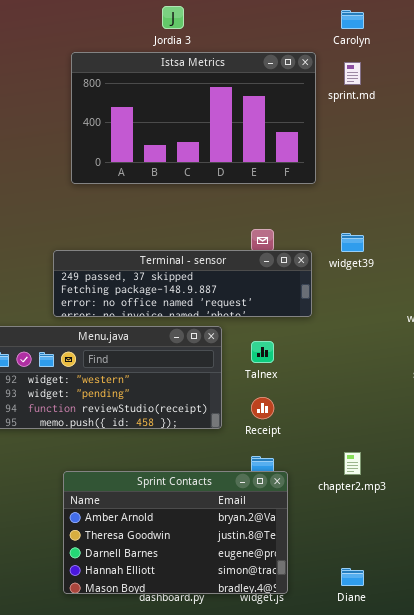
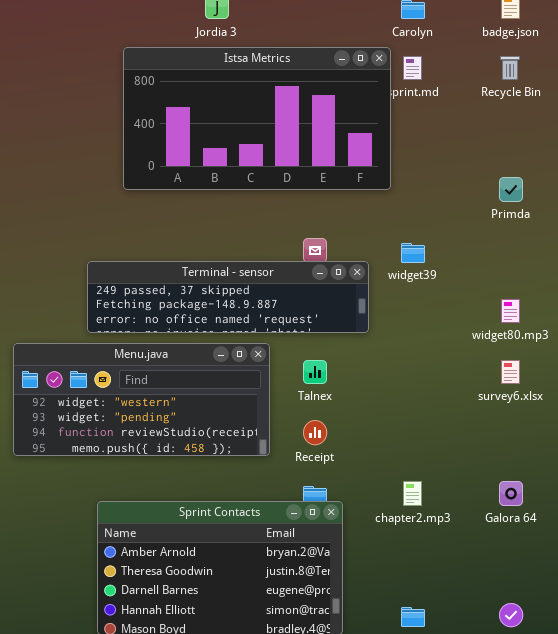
Istsa Metrics: [71,52,316,184] -> [123,47,391,190], moved

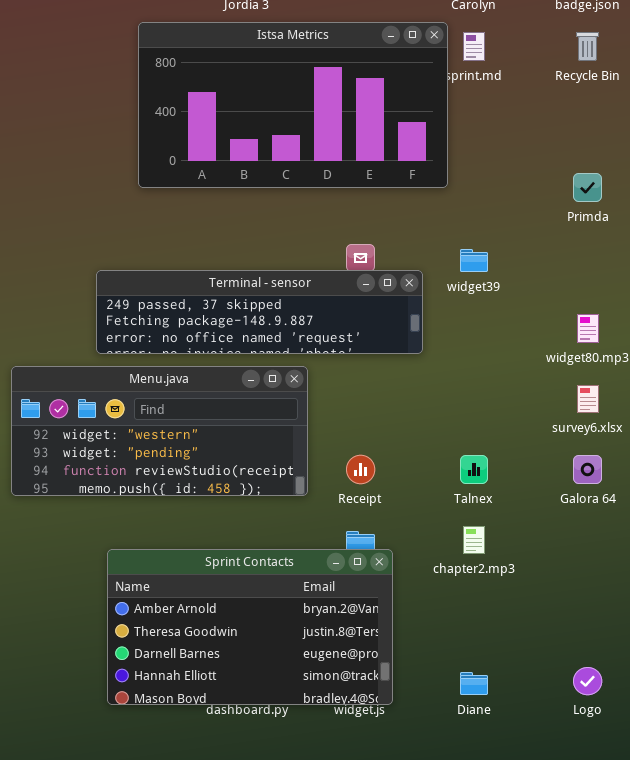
Talnex: [303,360,327,384] -> [460,455,488,484], moved
Galora 64: [499,481,523,506] -> [573,455,602,484], moved

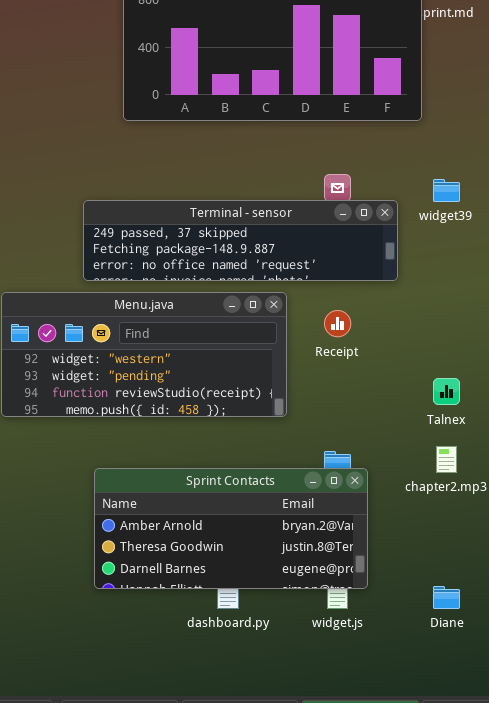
Receipt: [346,455,375,484] -> [324,310,351,337], moved
Sprint Contacts: [107,549,393,705] -> [94,468,368,589], resized

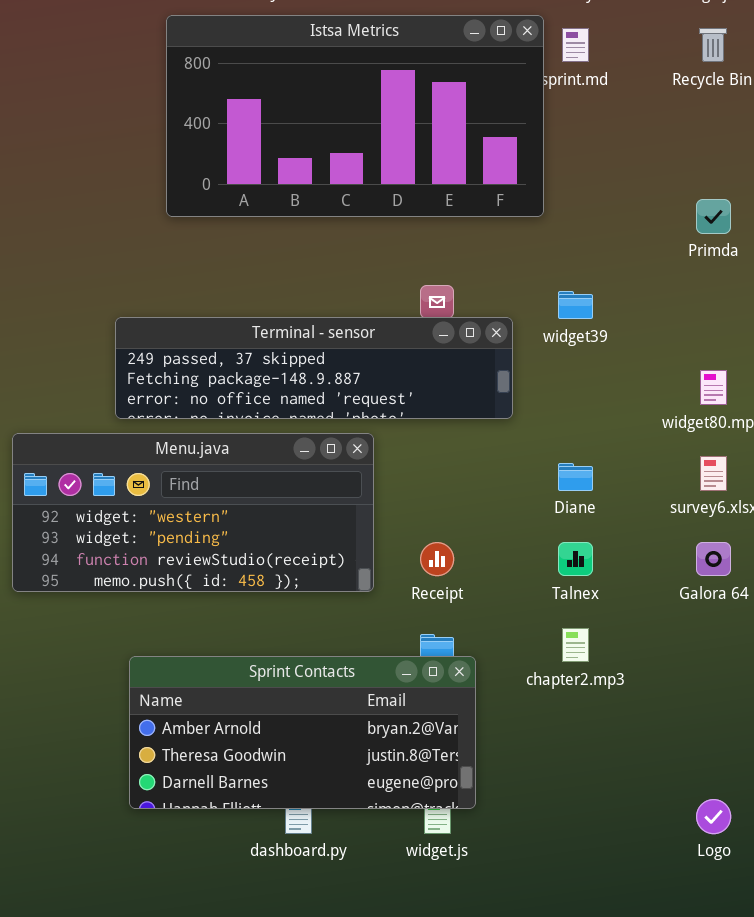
Receipt: [324,310,351,337] -> [420,542,454,576], moved
Diane: [433,586,460,609] -> [558,463,593,491], moved

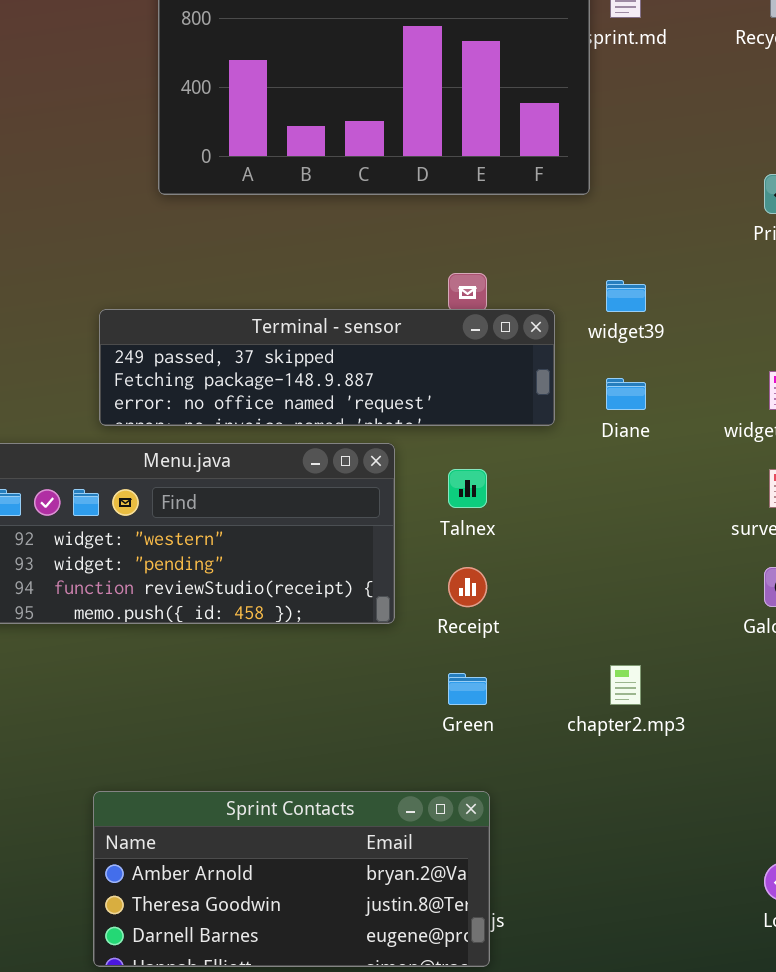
Diane: [558,463,593,491] -> [606,378,646,410], moved
Talnex: [558,542,593,576] -> [448,469,487,508], moved
Sprint Contacts: [129,656,476,809] -> [93,791,490,967], moved

